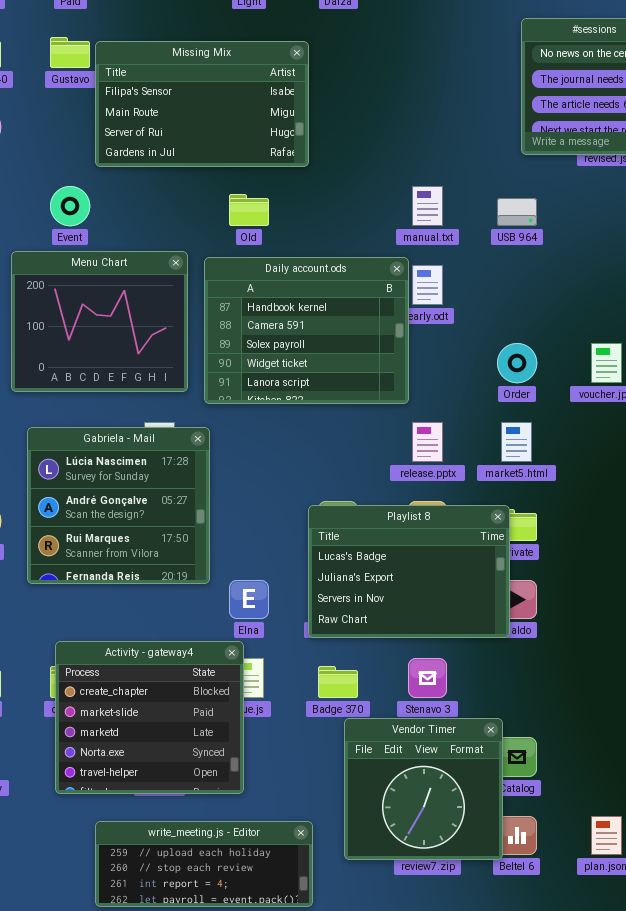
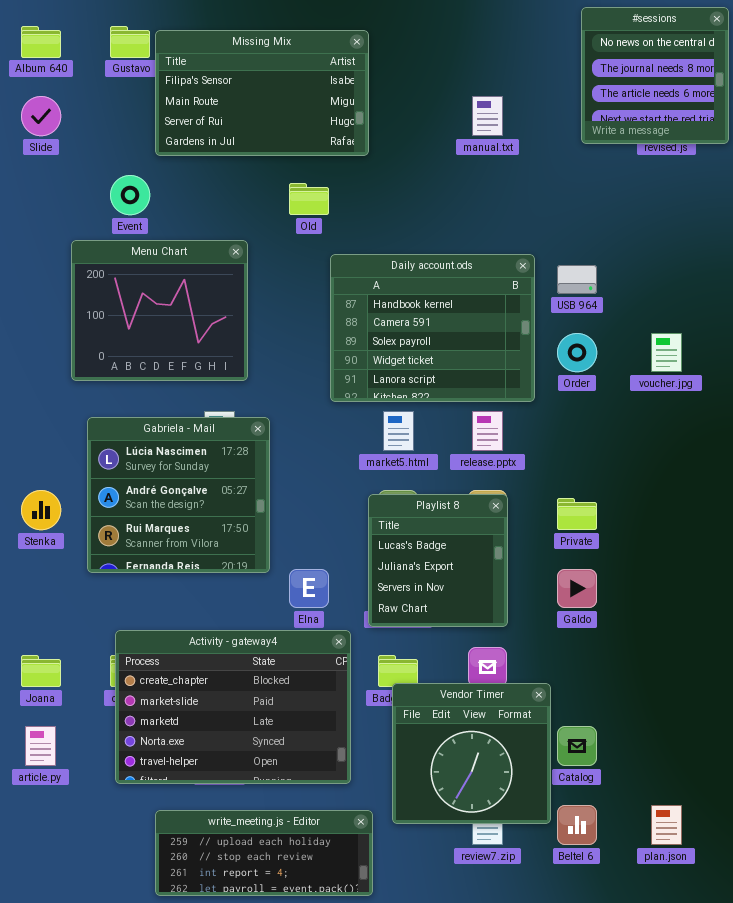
manual.txt: [412,186,443,226] -> [472,96,503,136], moved
USB 964: [497,198,537,226] -> [557,265,597,294], moved
Daily account.ods: [204,257,409,404] -> [330,254,535,402], moved
market5.html: [501,422,532,462] -> [383,411,414,451], moved
Playlist 8: [308,505,510,638] -> [368,494,508,627], resized
Activity - gateway4: [55,641,244,794] -> [115,630,351,784], resized
Vendor Timer: [344,718,503,860] -> [392,683,551,824], moved

